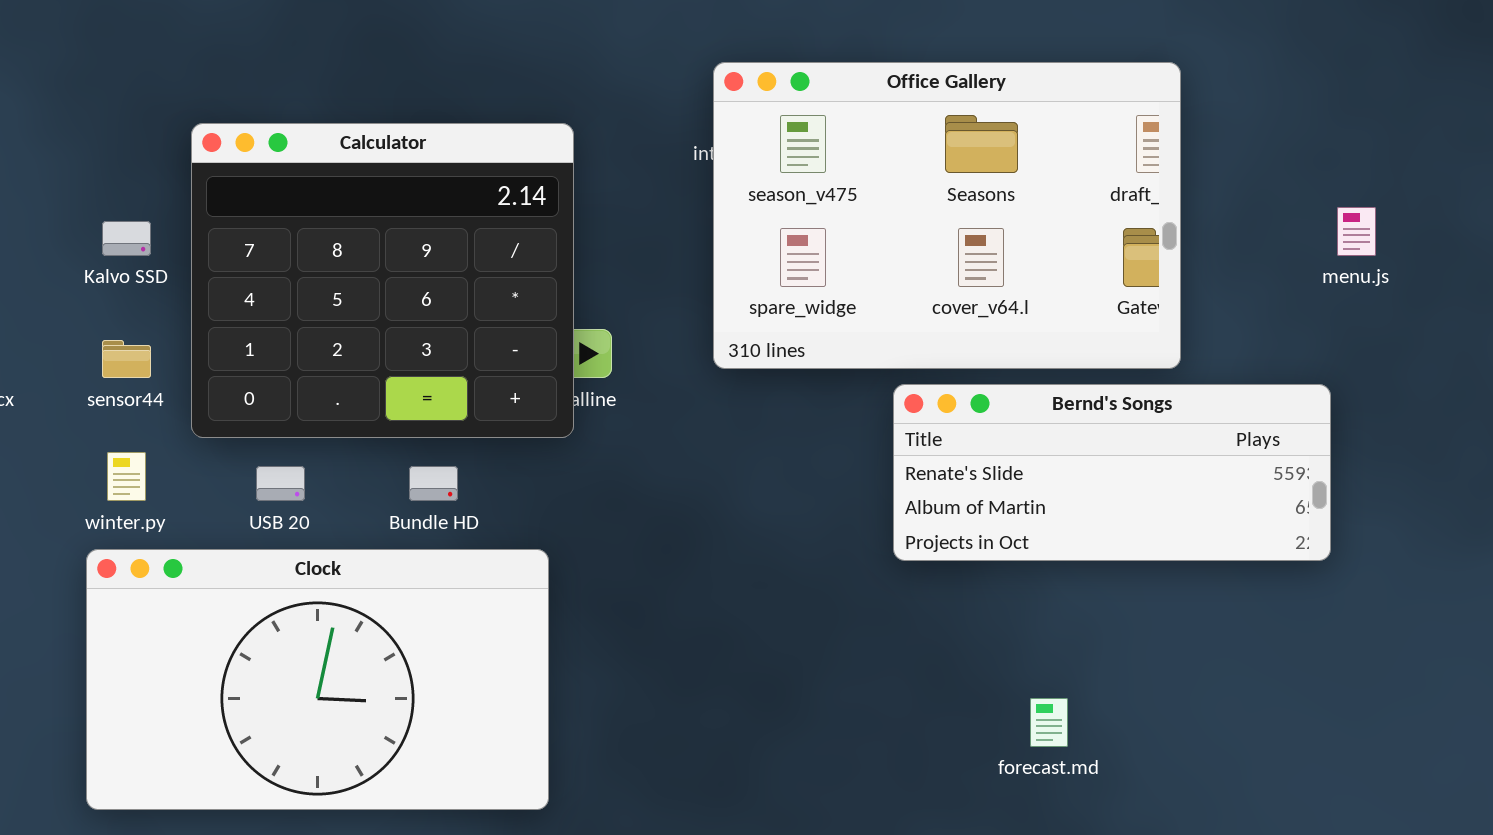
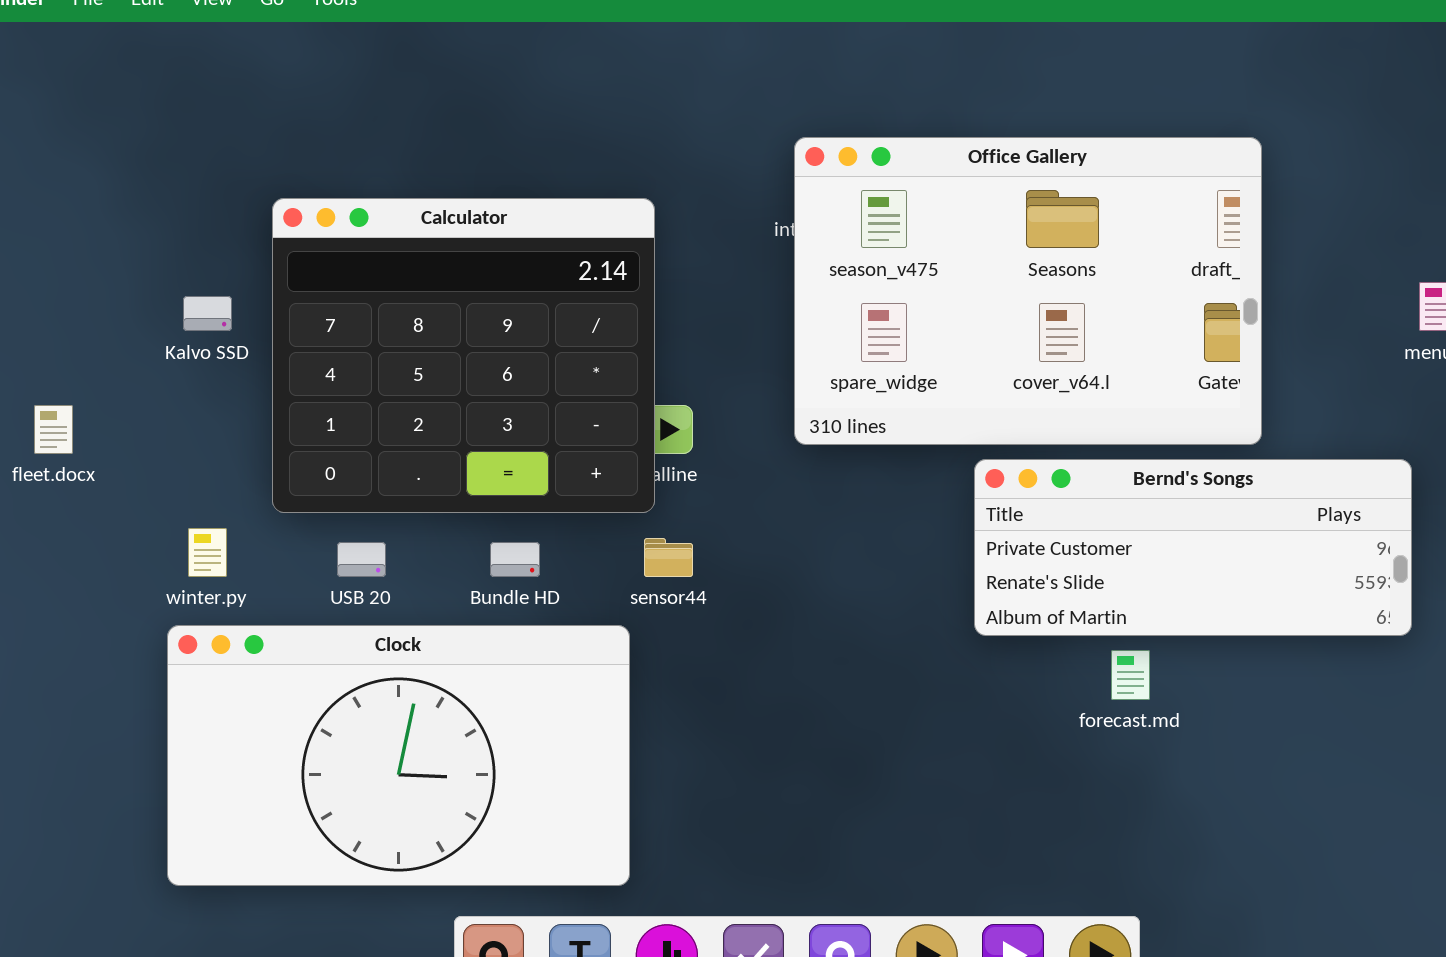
sensor44: [102,340,151,378] -> [644,538,693,577], moved
Bernd's Songs: [893,384,1331,561] -> [974,459,1412,636], scrolled up 1 row
forecast.md: [1030,698,1068,747] -> [1111,650,1150,700], moved

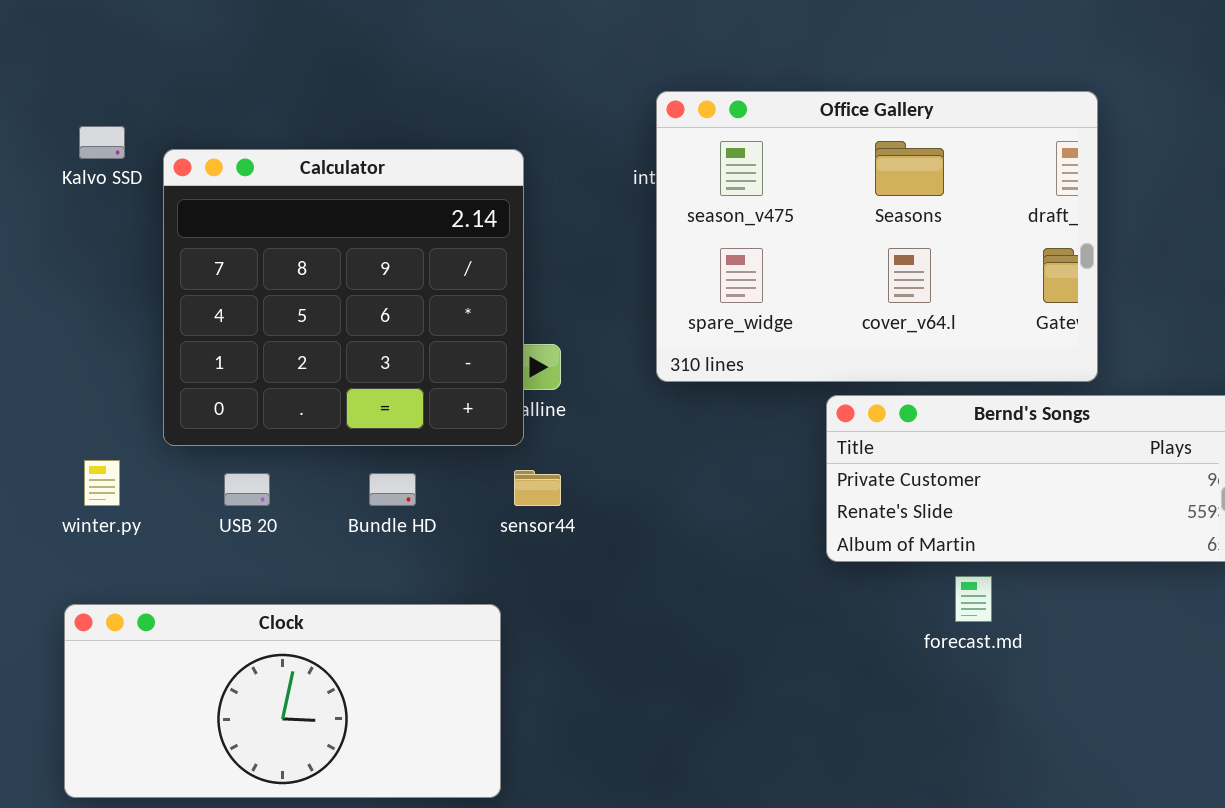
Kalvo SSD: [183,296,232,331] -> [79,126,125,159], moved
Clock: [167,625,630,886] -> [64,604,501,798], resized

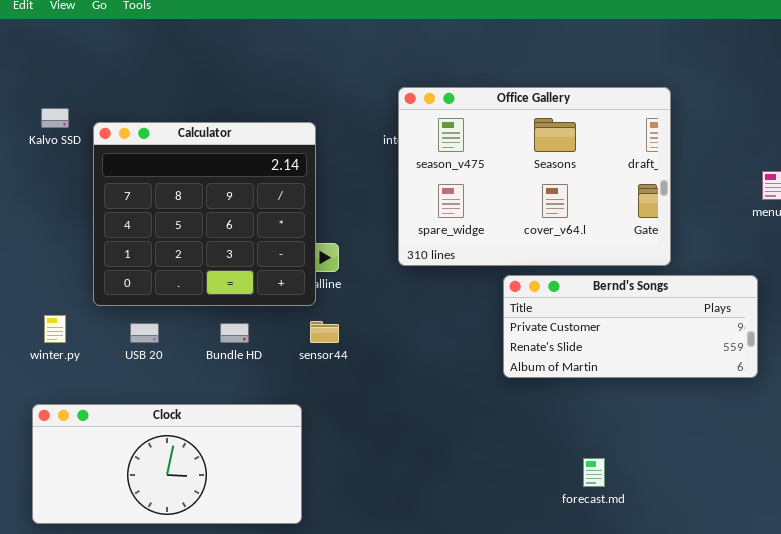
forecast.md: [955,576,992,622] -> [583,458,605,487], moved

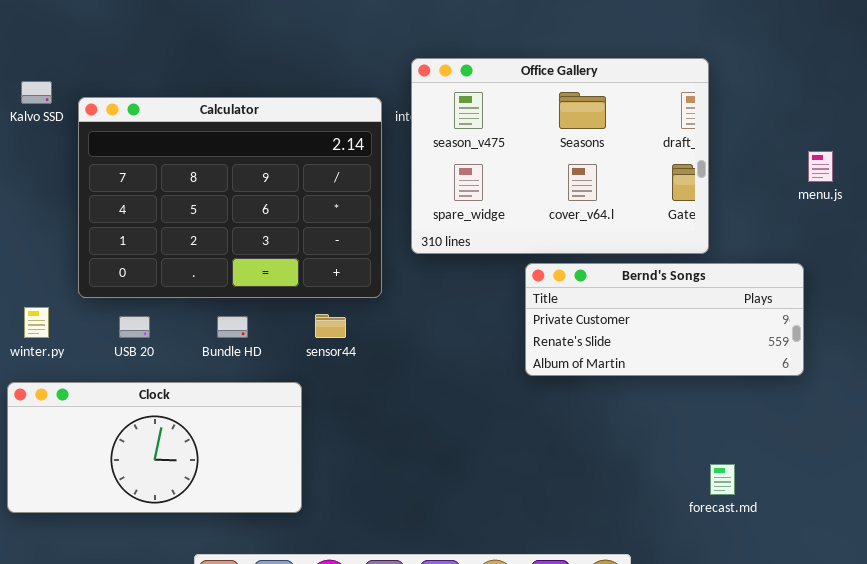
Calculator: [93,122,316,306] -> [78,97,382,298], resized
Clock: [32,404,302,524] -> [7,382,302,513], moved
forecast.md: [583,458,605,487] -> [710,464,735,495], moved

